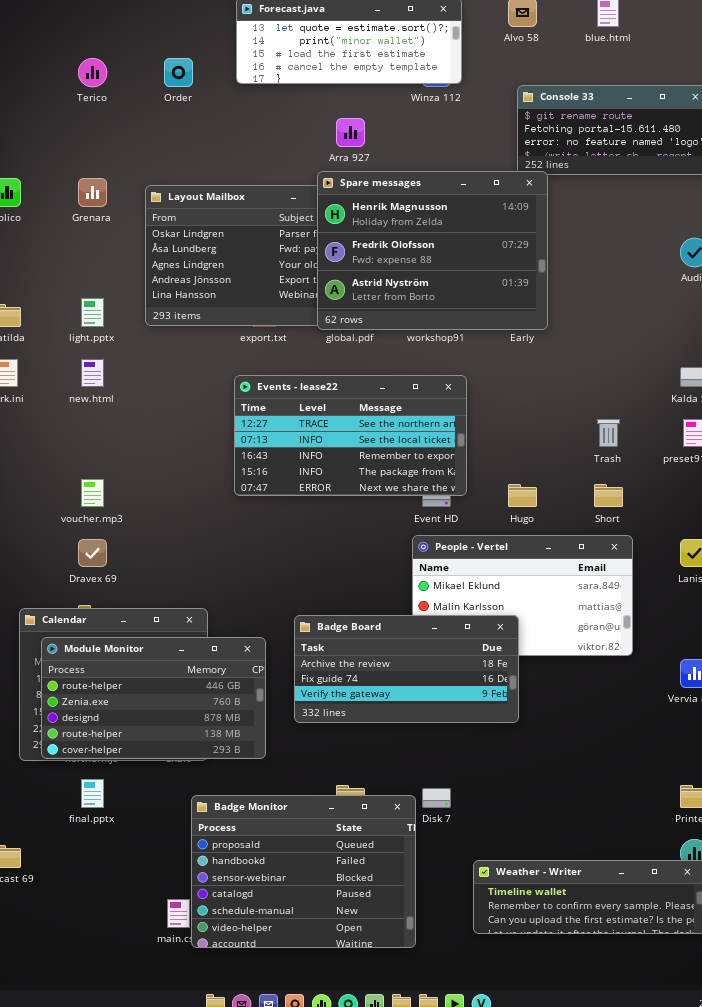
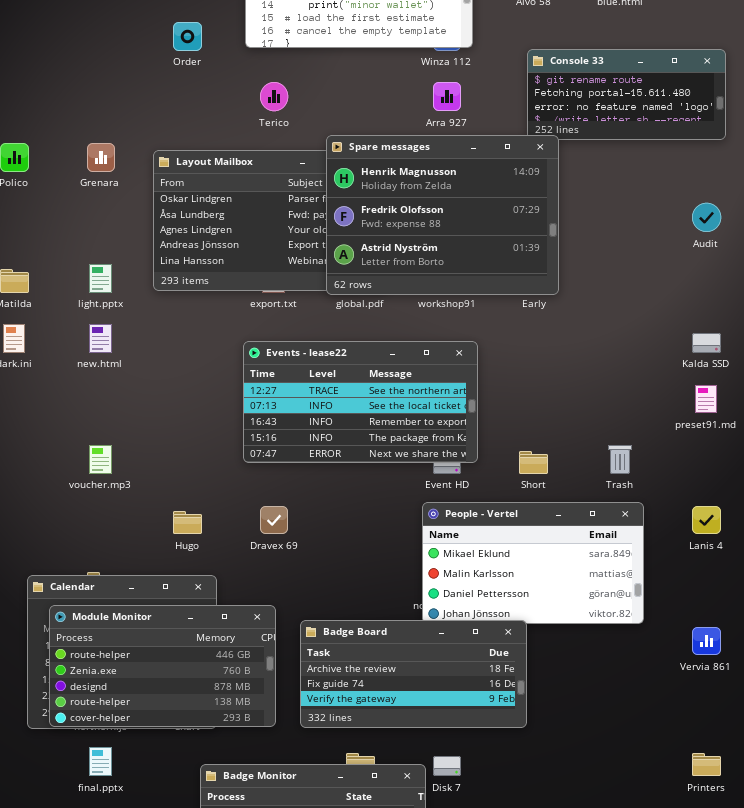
Terico: [78,58,107,87] -> [260,82,288,111], moved
Arra 927: [336,118,365,147] -> [433,82,461,111], moved
Trash: [597,419,620,447] -> [608,445,632,474], moved
Hugo: [508,484,537,507] -> [173,511,202,534], moved
Short: [594,484,623,507] -> [519,451,548,474], moved
Dravex 69: [78,539,107,567] -> [260,506,288,534], moved
Badge Board: [294,615,519,723] -> [300,620,527,728], moved

